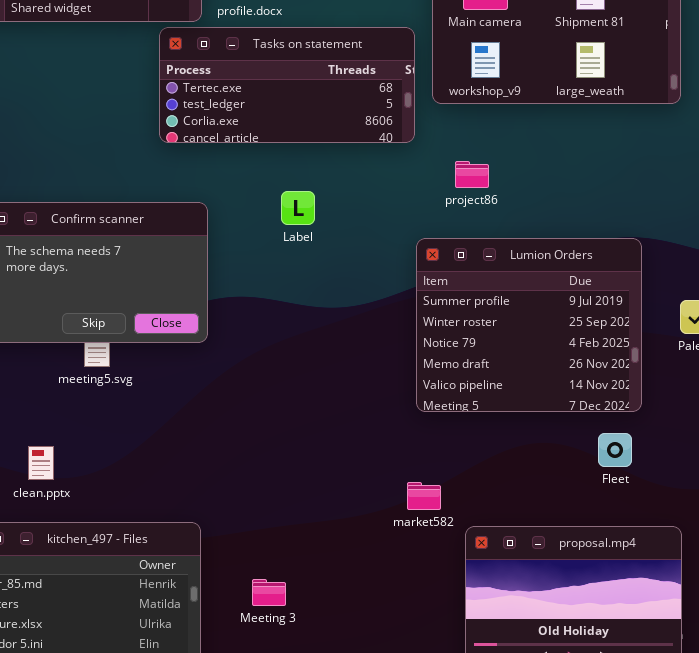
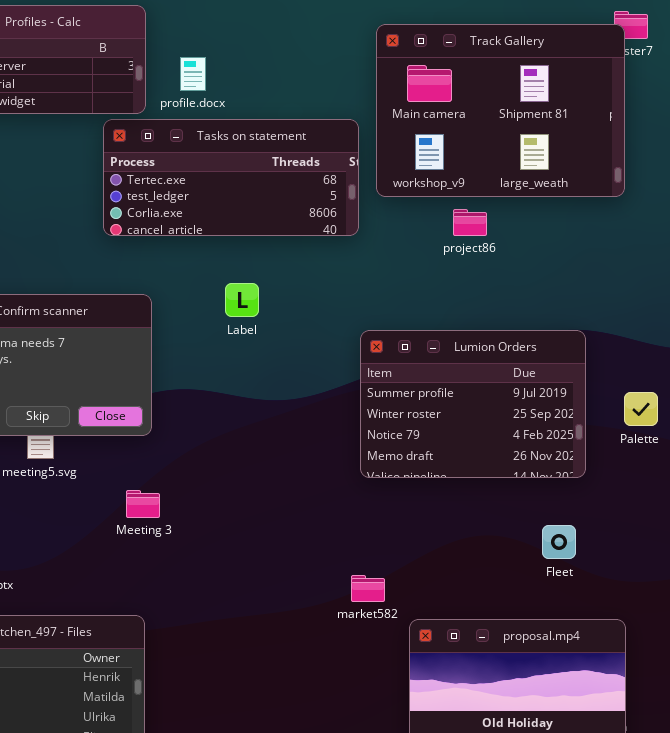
project86: [455,161,489,188] -> [453,209,487,236], moved
Lumion Orders: [416,238,642,412] -> [360,330,586,478], resized
Meeting 3: [252,579,286,606] -> [126,490,160,518], moved

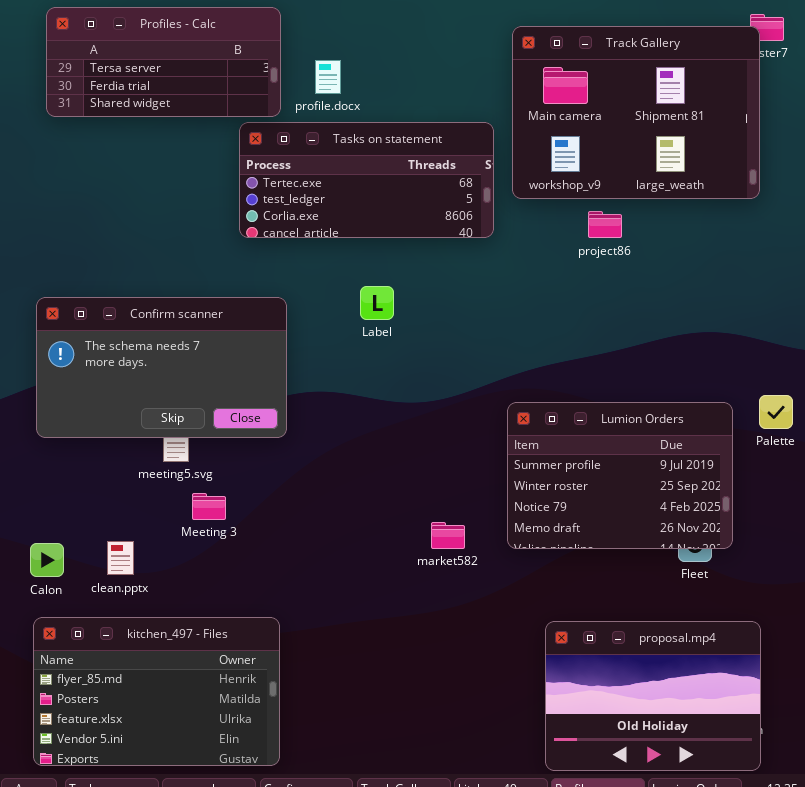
Lumion Orders: [360,330,586,478] -> [507,402,733,549], moved
Meeting 3: [126,490,160,518] -> [192,493,226,520], moved
market582: [351,575,385,602] -> [431,522,465,549], moved

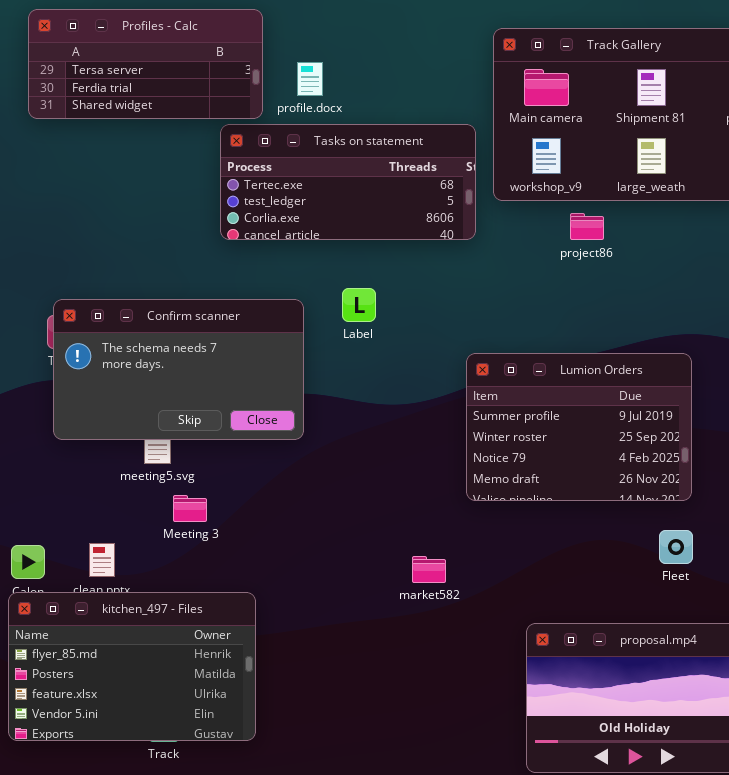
Confirm scanner: [36,297,287,438] -> [53,299,304,440], moved
Lumion Orders: [507,402,733,549] -> [466,353,692,501], moved
market582: [431,522,465,549] -> [412,556,446,583], moved
kitchen_497 - Files: [33,617,280,766] -> [8,592,256,741], moved

